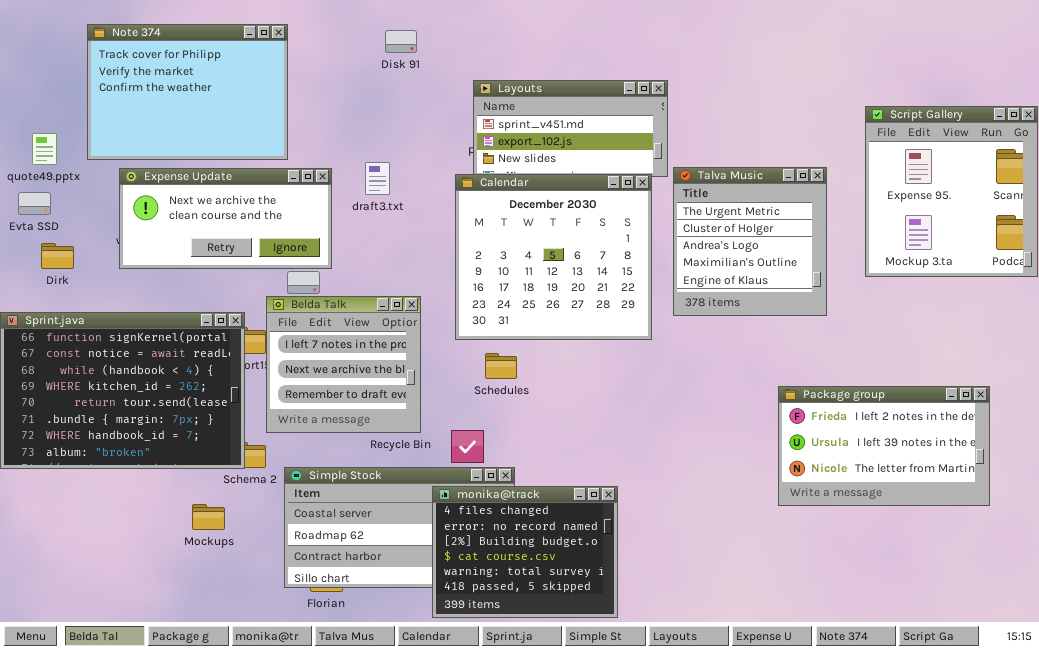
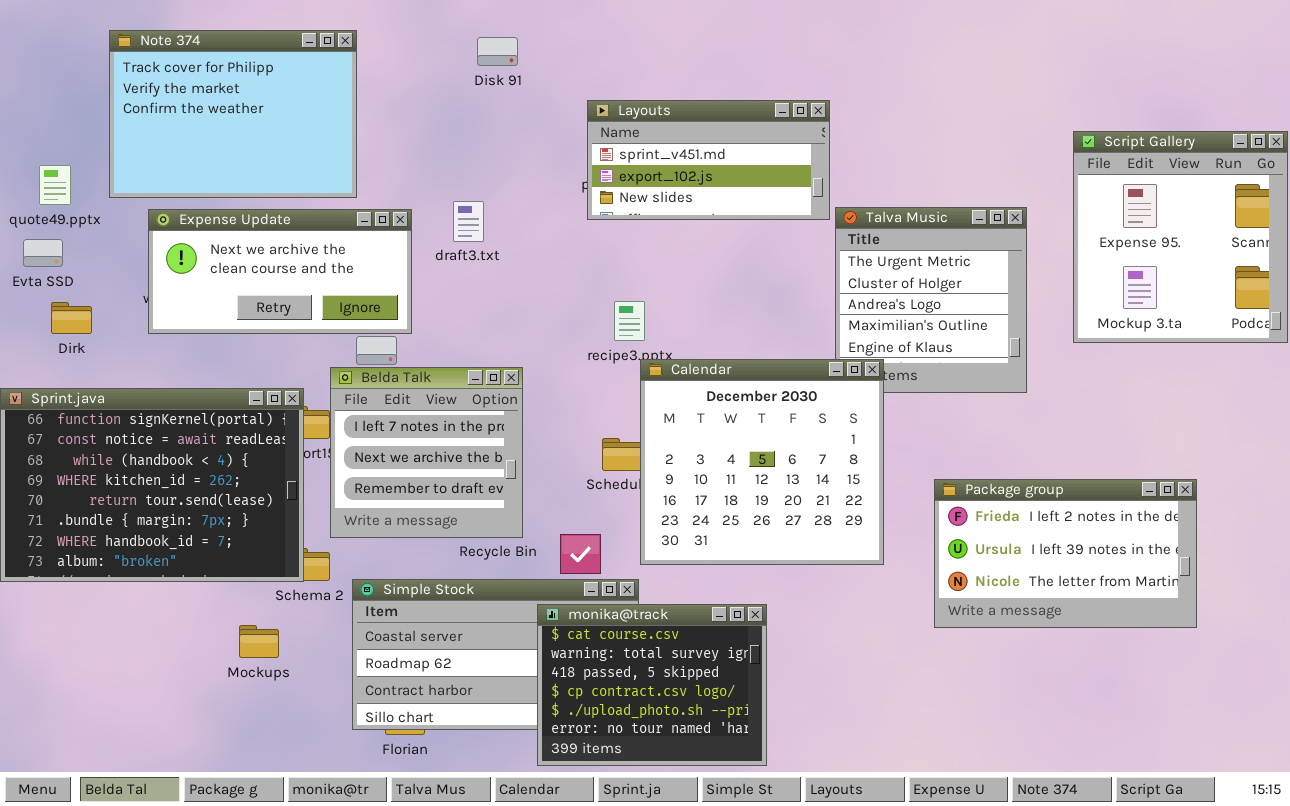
Calendar: [455,174,652,340] -> [640,359,884,565], moved
Package group: [778,386,990,506] -> [934,479,1197,628], moved
monika@track: [432,486,618,618] -> [537,604,767,766], scrolled down 3 rows

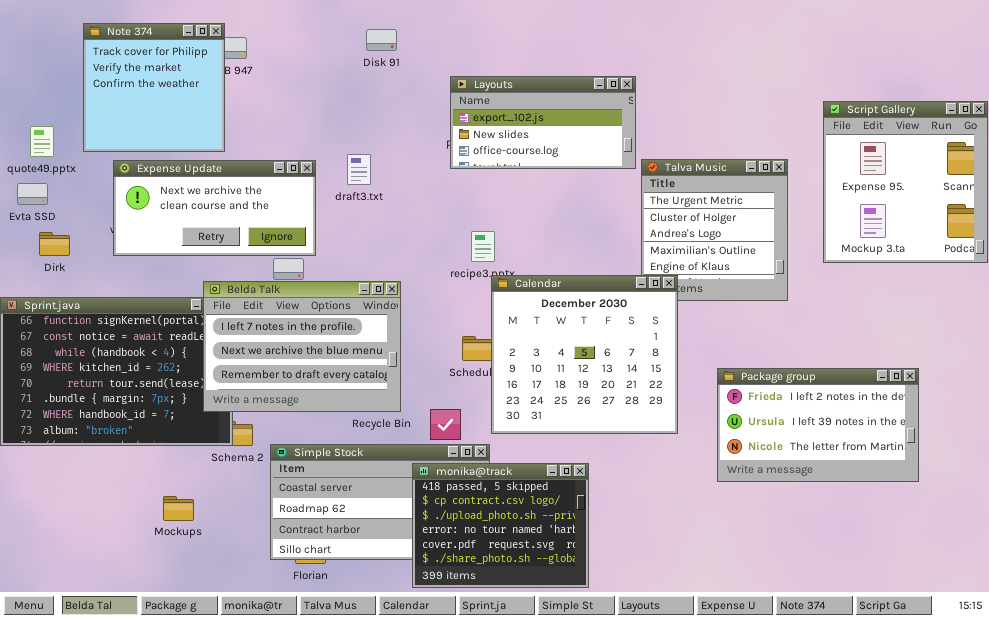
Note 374: [109,30,357,198] -> [83,23,225,152], resized
Layouts: [587,100,830,220] -> [450,76,636,169], scrolled down 1 row
Belda Talk: [330,367,523,538] -> [203,281,401,412], resized
monika@track: [537,604,767,766] -> [412,463,589,588], scrolled down 2 rows
Mockups: [239,625,279,658] -> [163,496,194,521], moved

